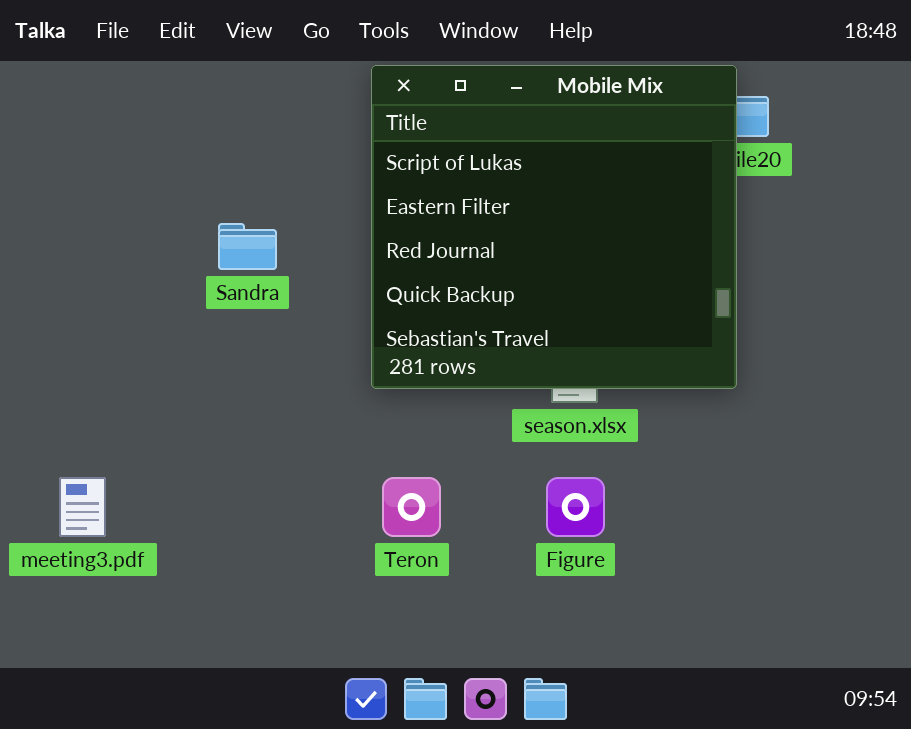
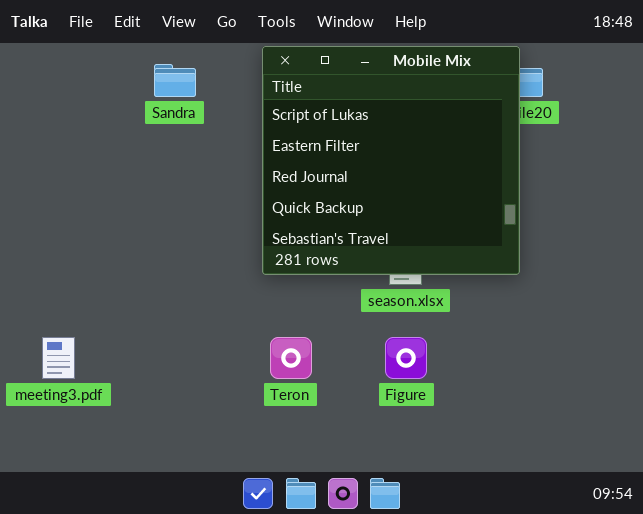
Sandra: [218,223,277,270] -> [154,64,196,97], moved

